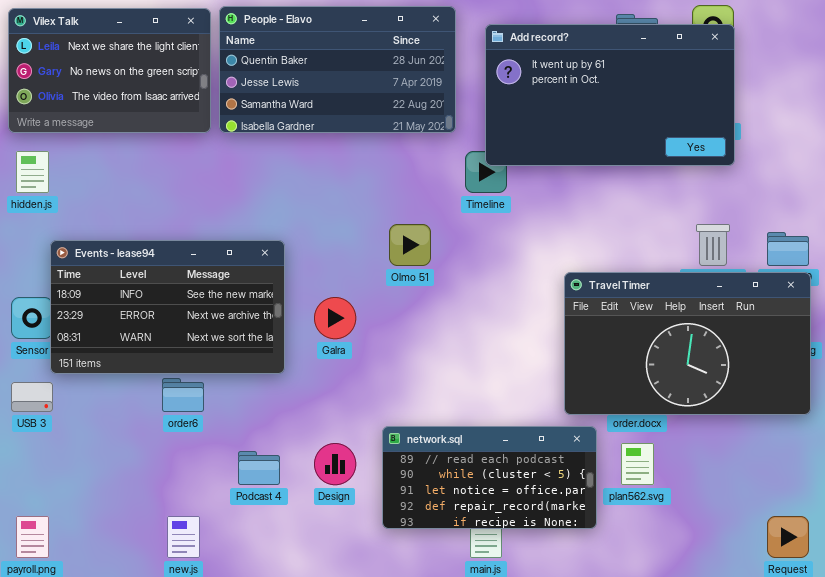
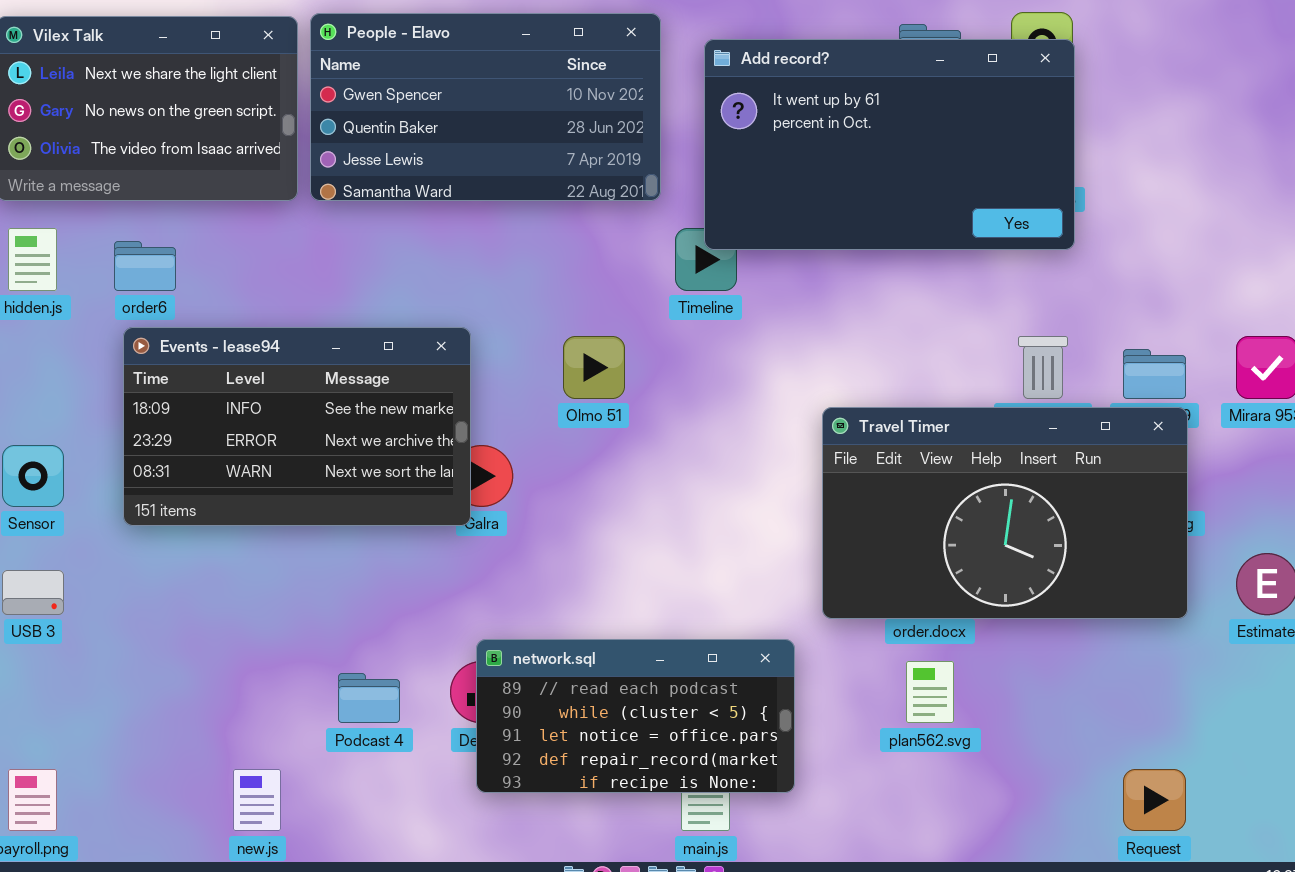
People - Elavo: [219,6,456,133] -> [310,13,661,201], scrolled up 1 row
Events - lease94: [50,240,285,374] -> [123,327,471,526], moved
order6: [162,378,204,412] -> [114,241,176,291], moved
network.sql: [382,426,597,529] -> [476,639,795,793], moved

